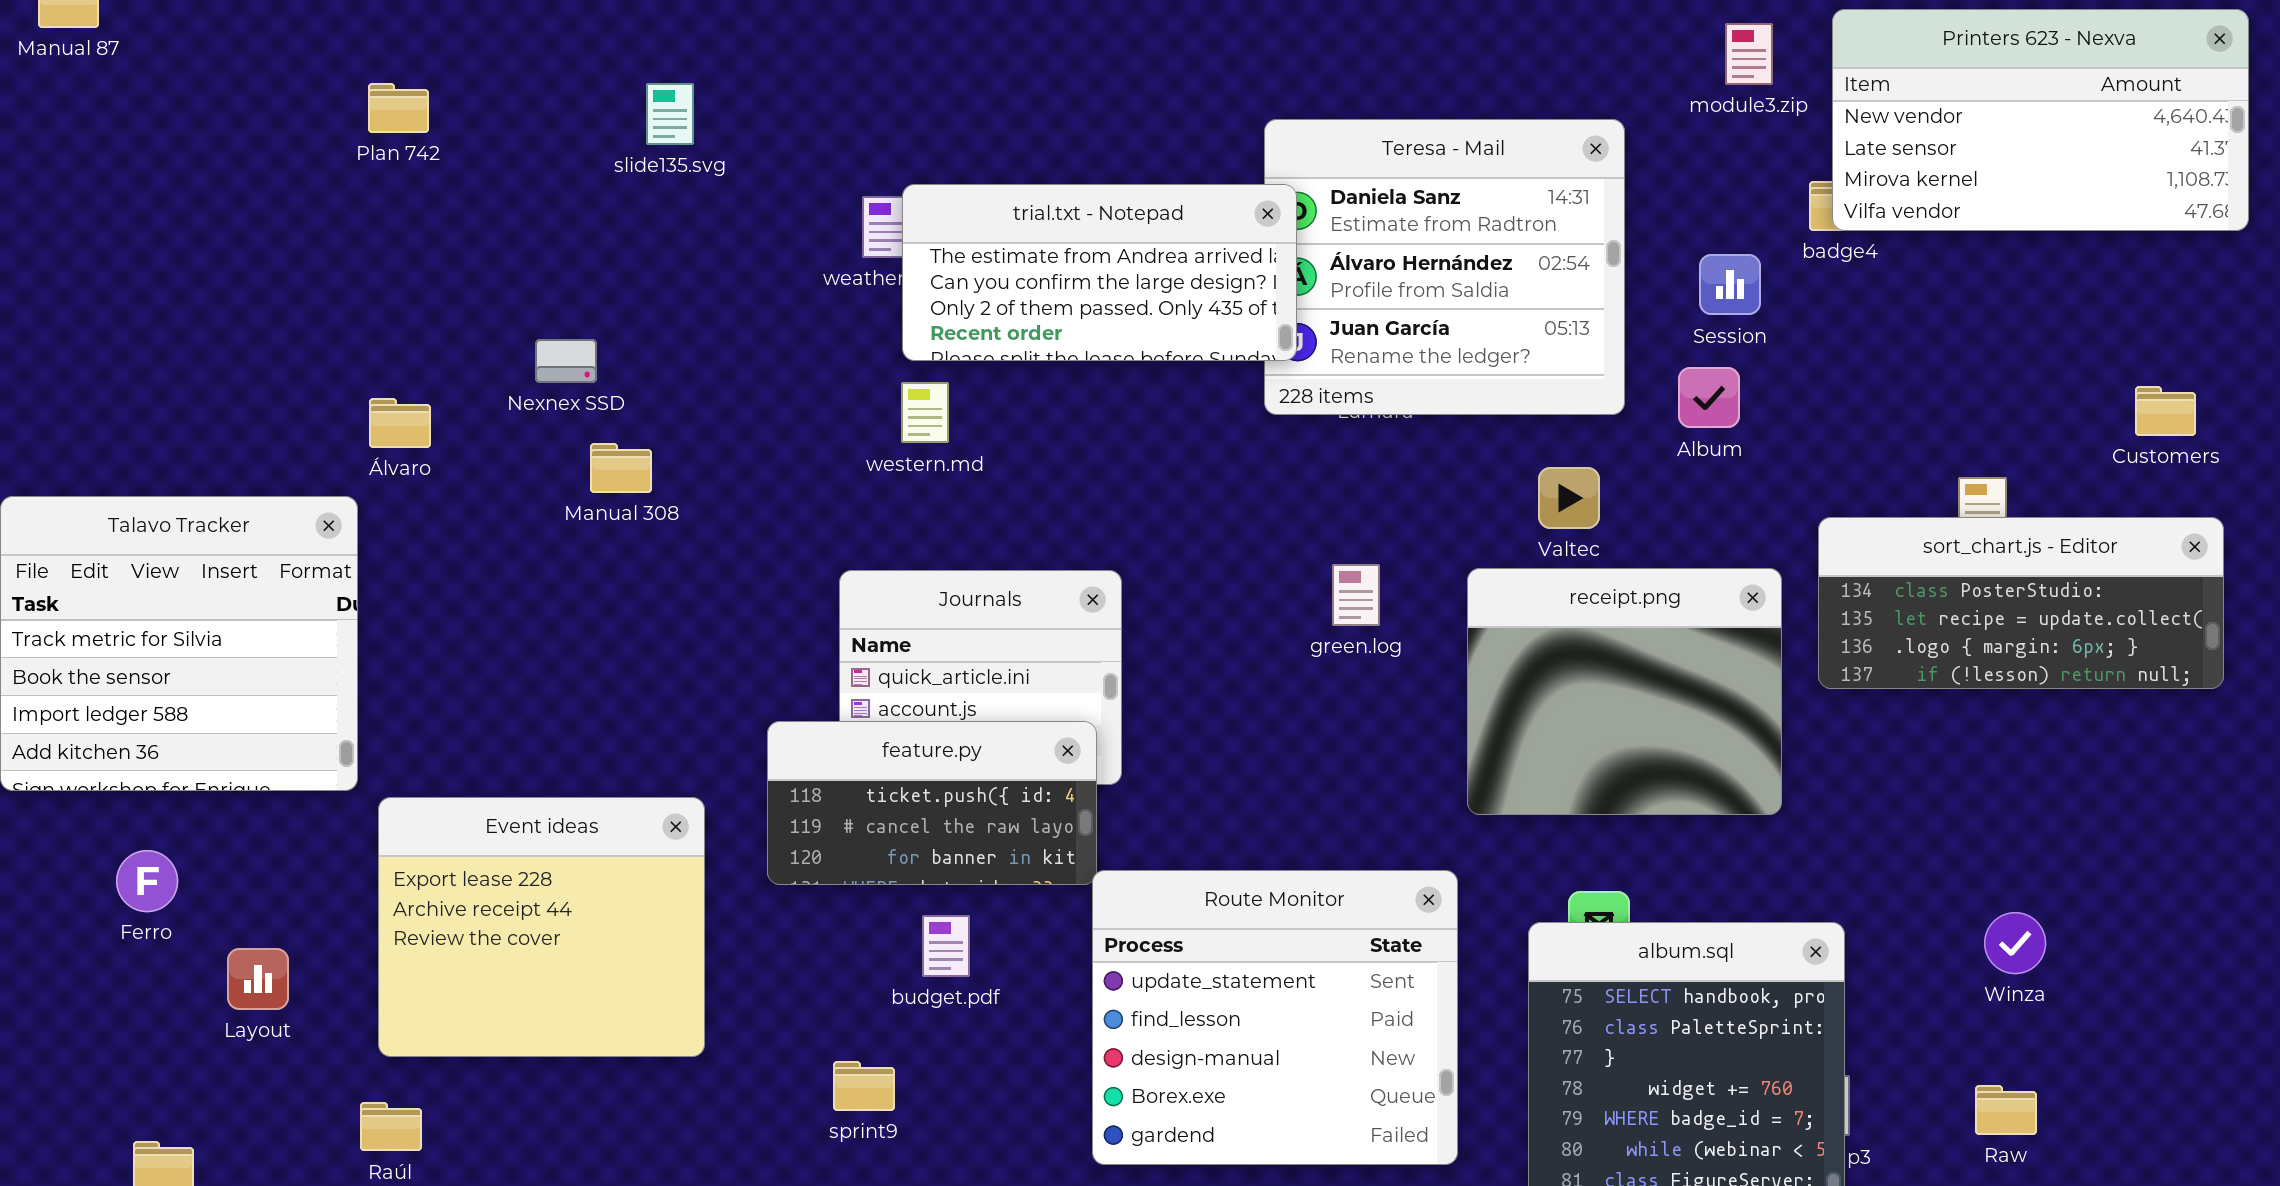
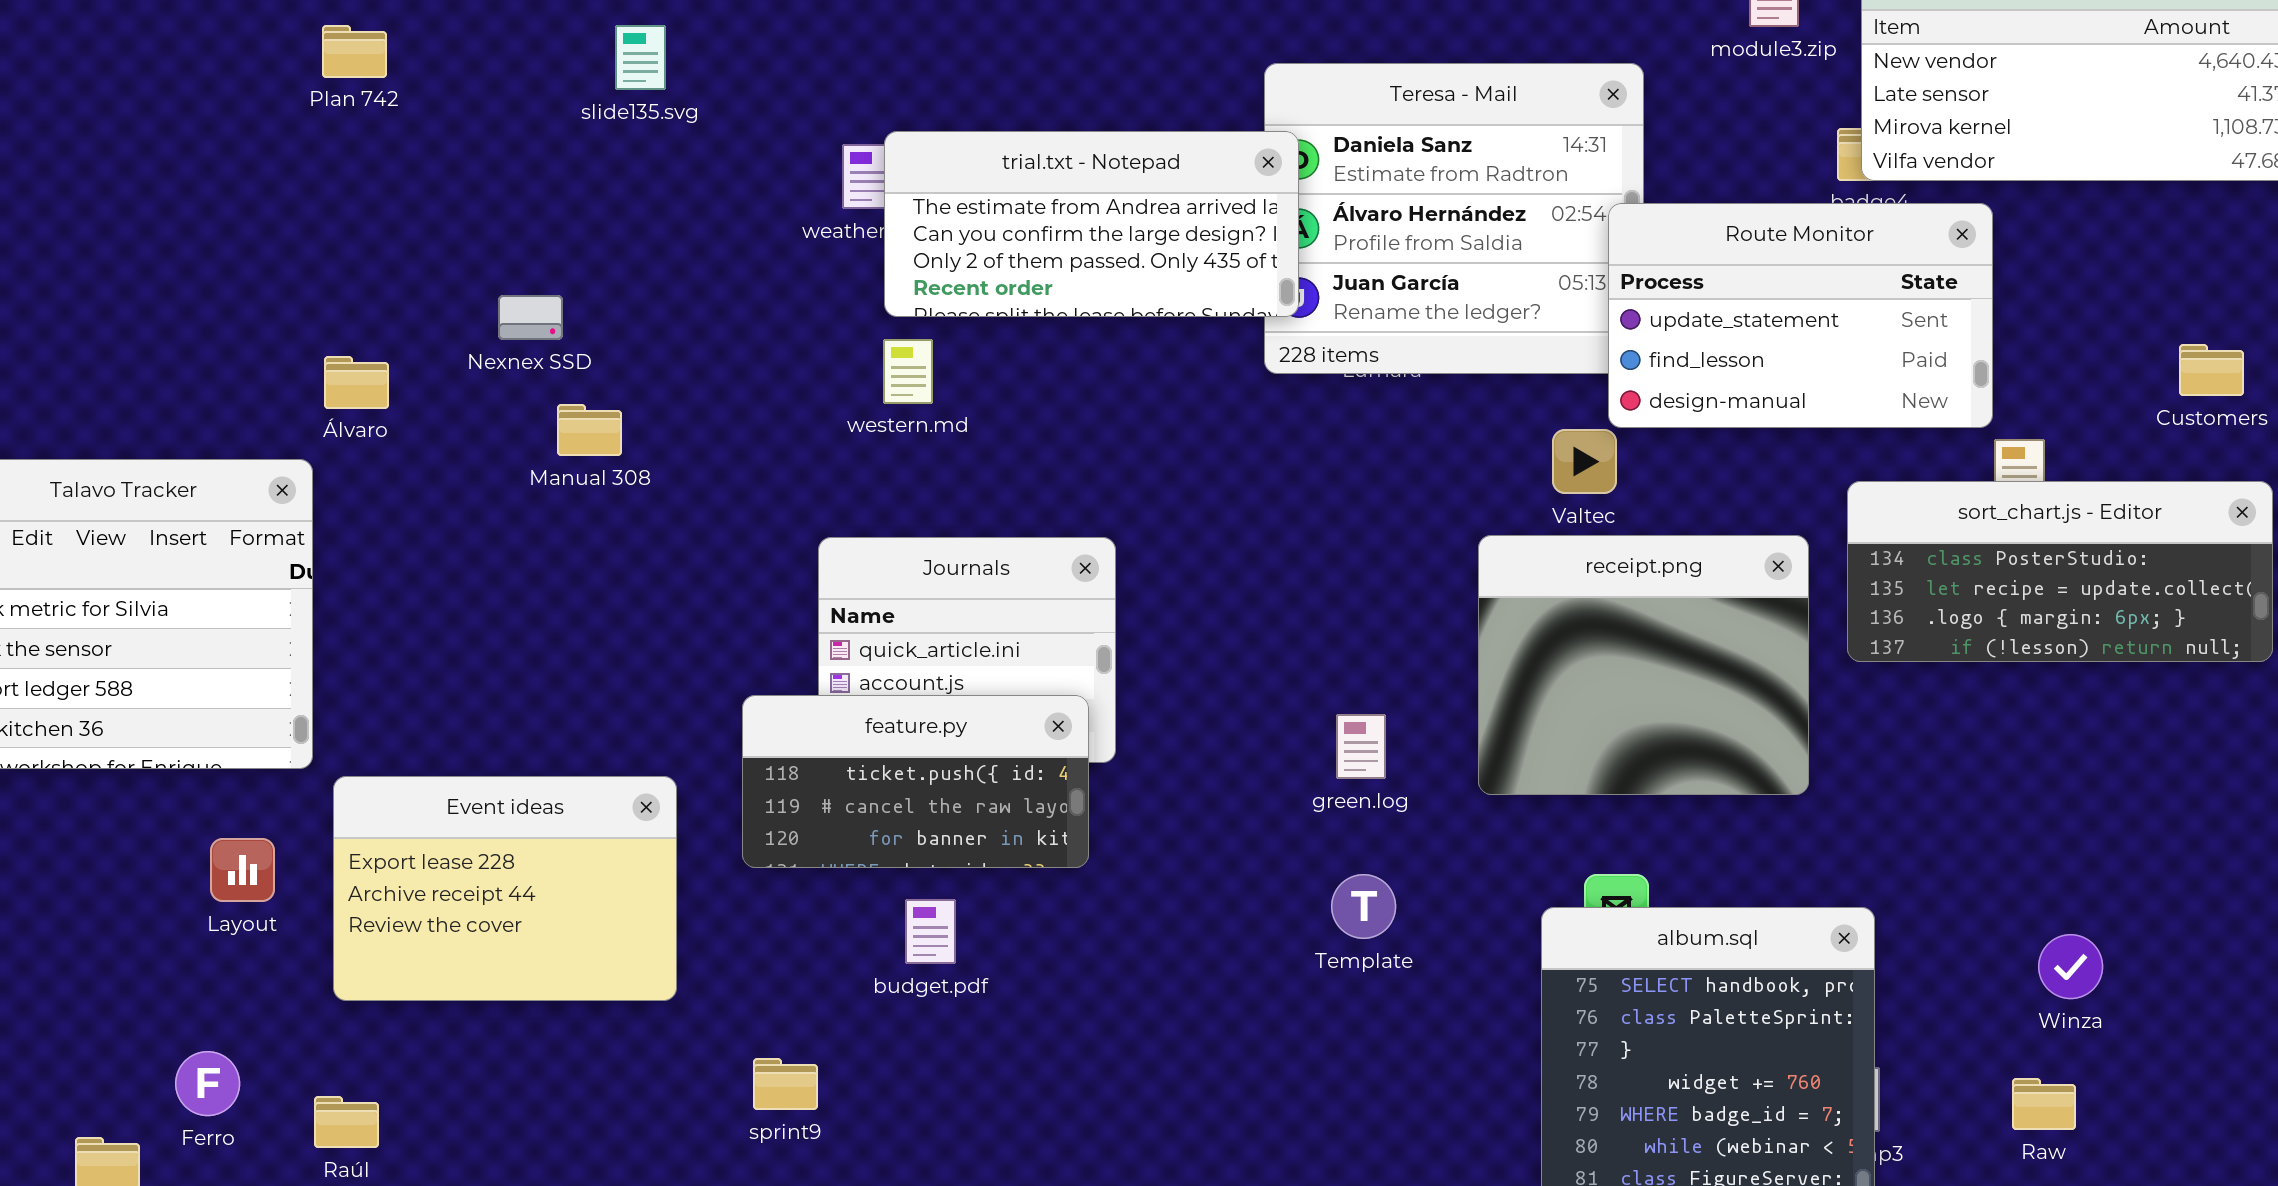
green.log: [1332,564,1380,626] -> [1336,714,1386,779], moved
Event ideas: [378,797,705,1057] -> [333,776,677,1001], resized
Ferro: [116,850,178,912] -> [175,1051,240,1116], moved
Route Monitor: [1092,870,1458,1165] -> [1608,203,1993,428], moved, resized
Winza: [1984,912,2046,974] -> [2038,934,2103,999], moved
Layout: [227,948,289,1010] -> [210,838,275,902], moved
sprint9: [833,1061,895,1111] -> [753,1058,818,1110], moved

